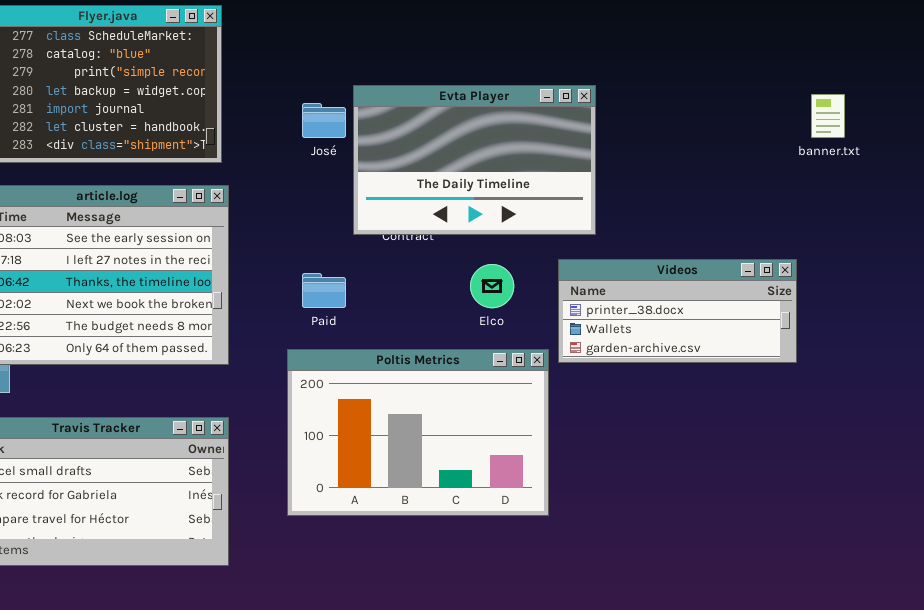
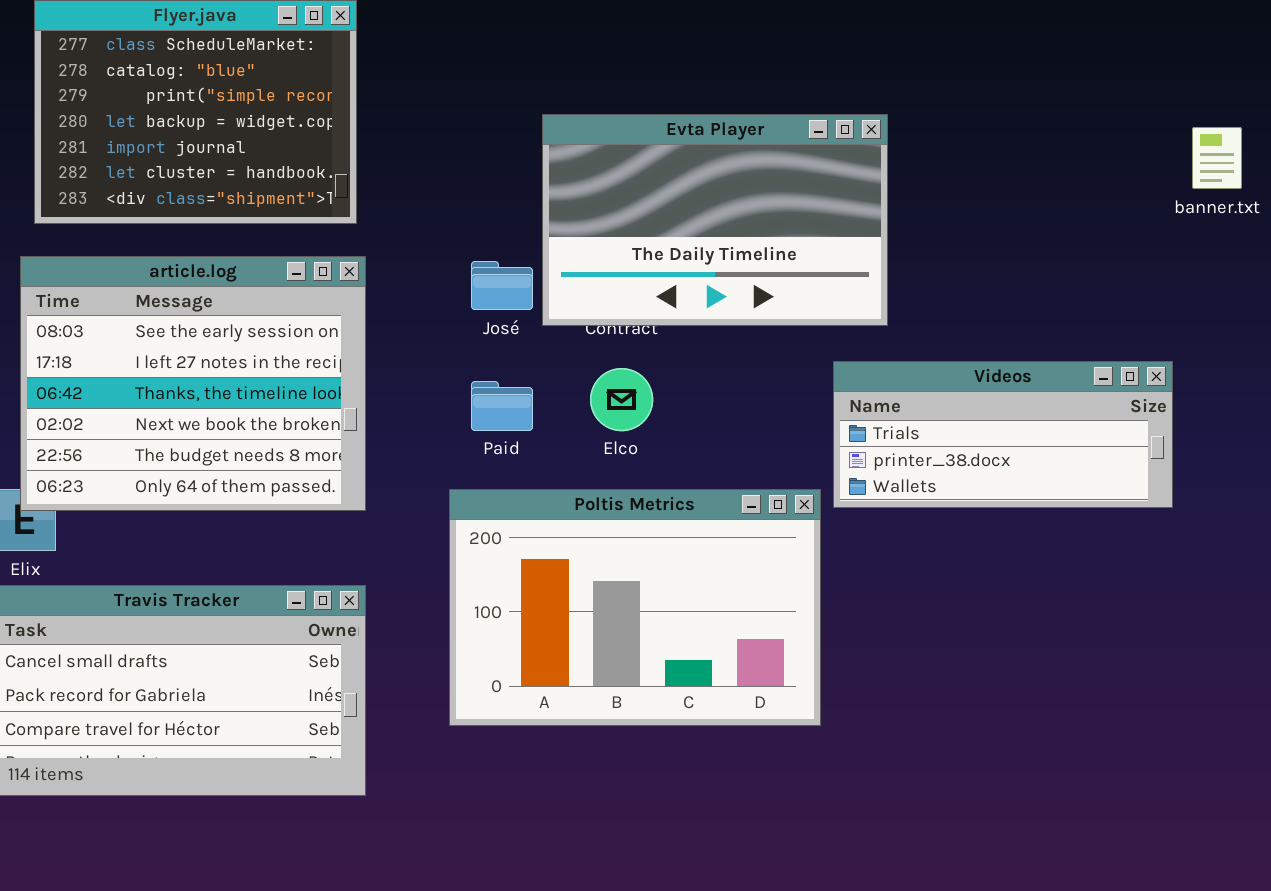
José: [302,103,346,138] -> [471,261,533,310], moved
Videos: [558,259,797,363] -> [833,361,1173,508], scrolled up 1 row
Elco: [470,264,514,308] -> [590,368,653,431], moved

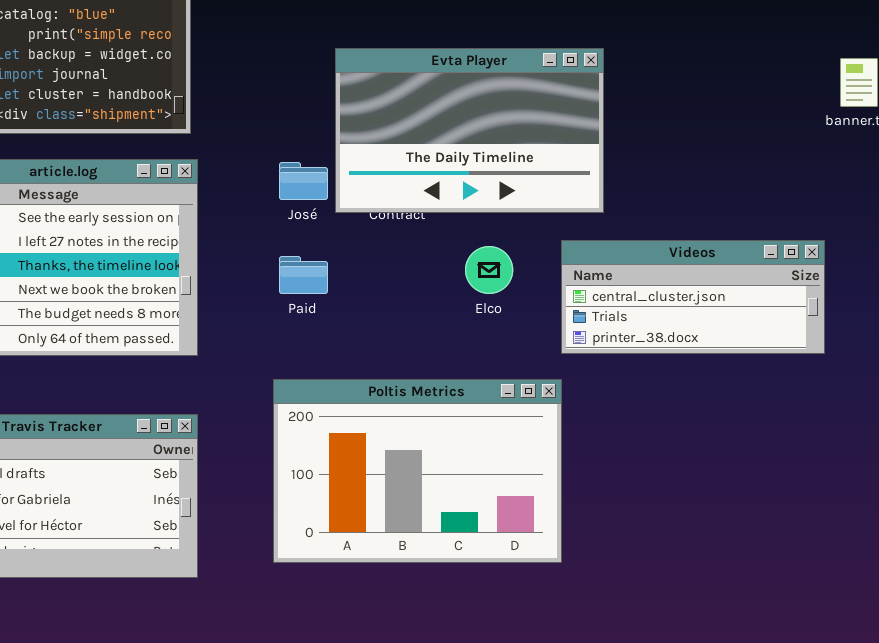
Videos: [833,361,1173,508] -> [561,240,825,354], scrolled up 1 row
Elco: [590,368,653,431] -> [465,246,513,294], moved
Poltis Metrics: [449,489,821,726] -> [273,379,562,563], moved

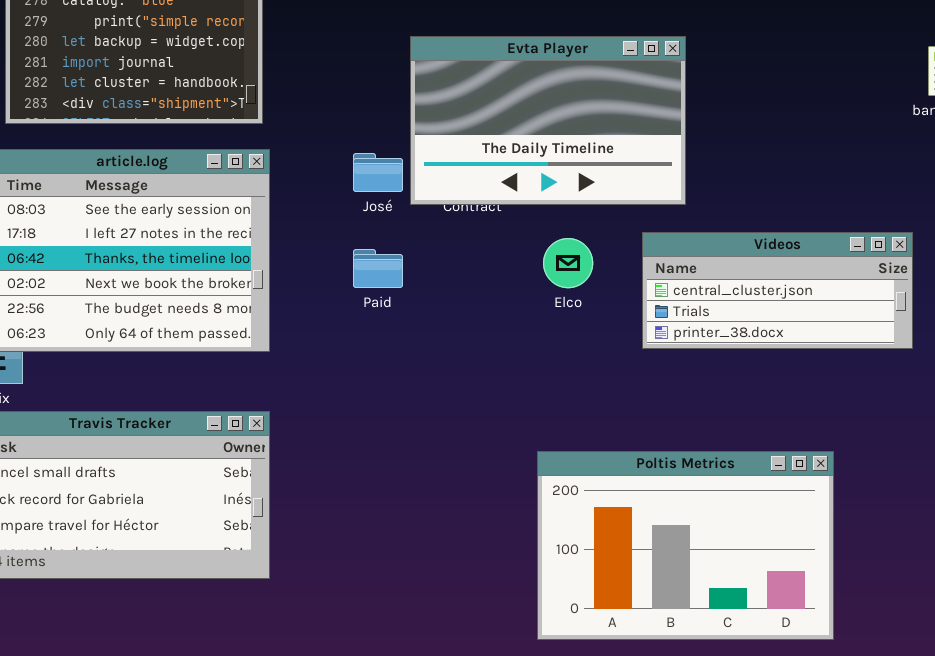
Poltis Metrics: [273,379,562,563] -> [537,451,834,640], moved

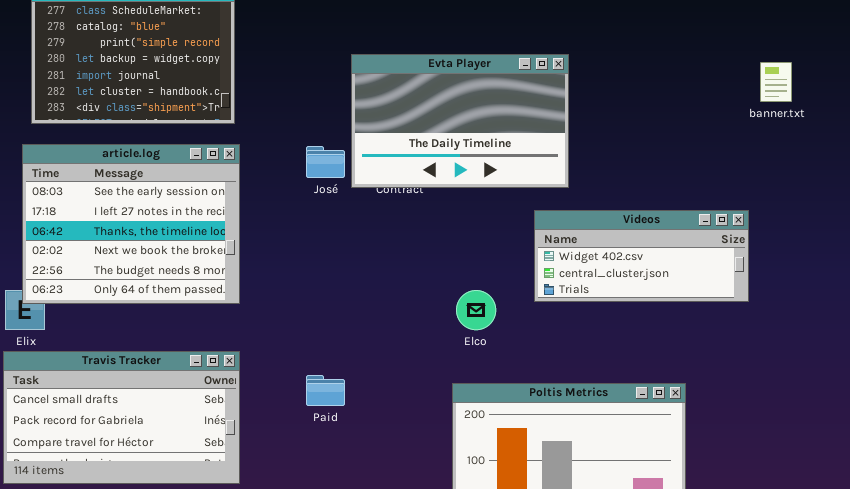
Videos: [642,232,913,349] -> [534,210,749,302], scrolled up 1 row
Elco: [543,238,593,288] -> [456,290,496,330], moved
Paid: [353,249,403,288] -> [306,375,345,406], moved

